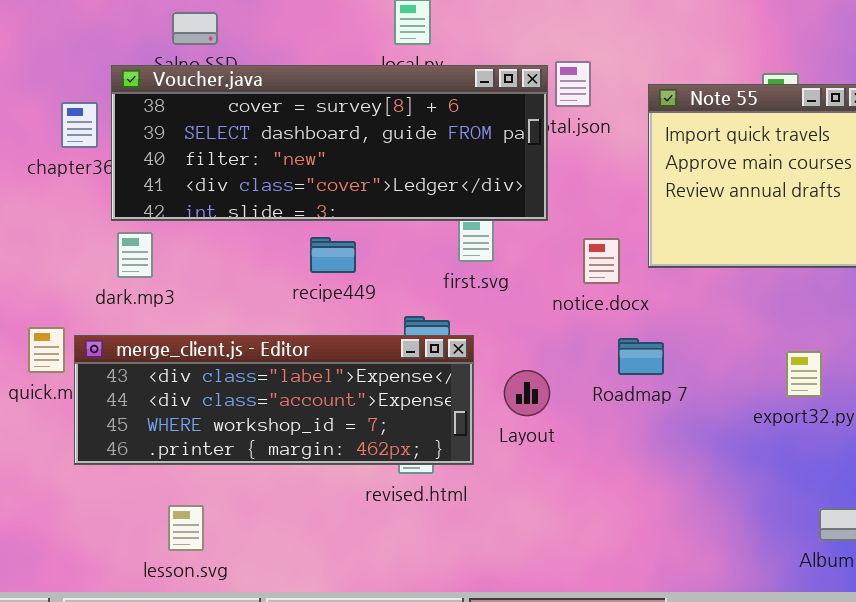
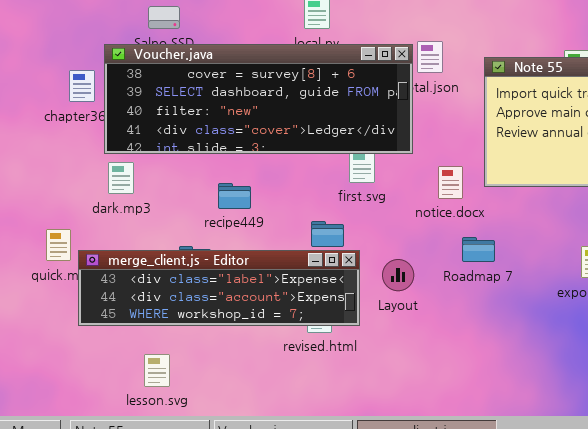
recipe449: [310,237,356,273] -> [218,183,251,209], moved
merge_client.js - Editor: [74,335,474,465] -> [78,250,360,326], resized

